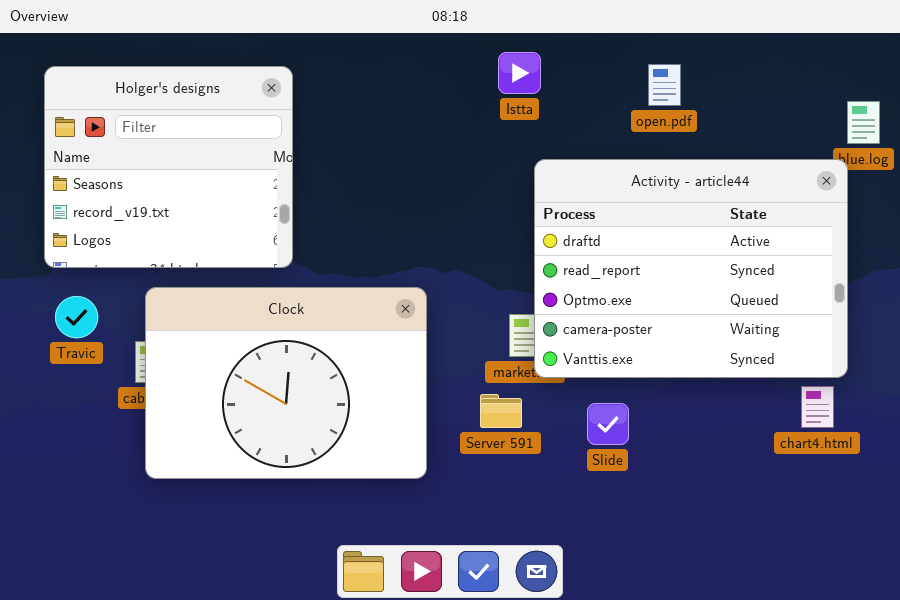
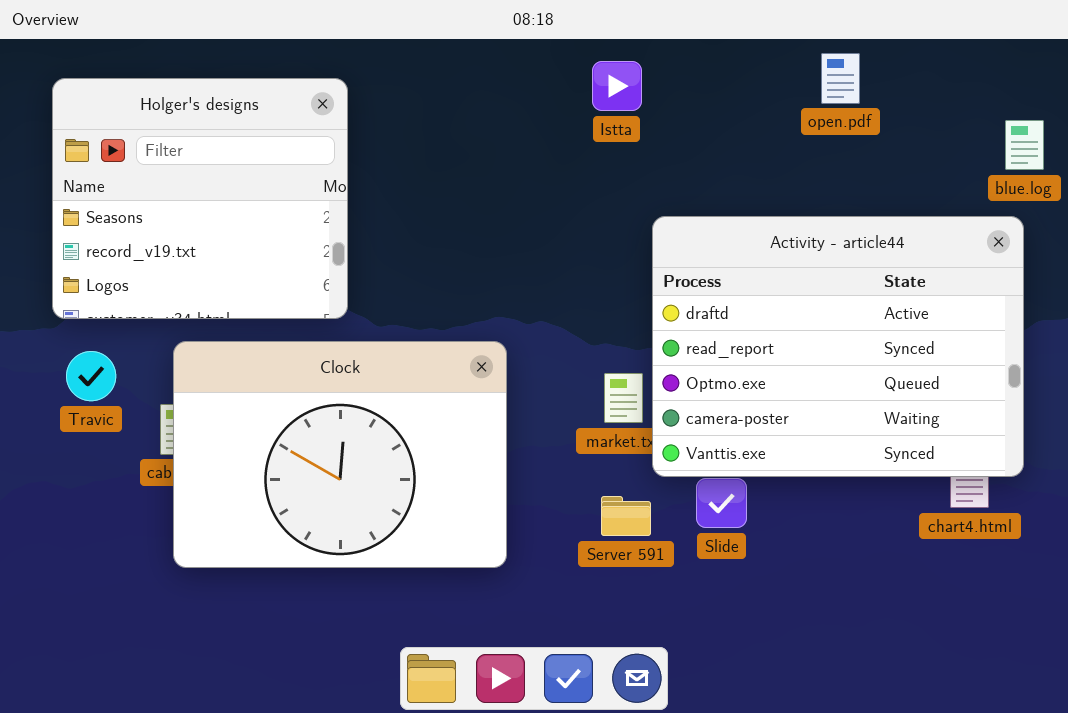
open.pdf: [648,64,681,106] -> [821,53,860,104], moved
Activity - article44: [534,159,848,378] -> [652,216,1024,477], moved
Server 591: [480,394,522,428] -> [601,496,651,536], moved

